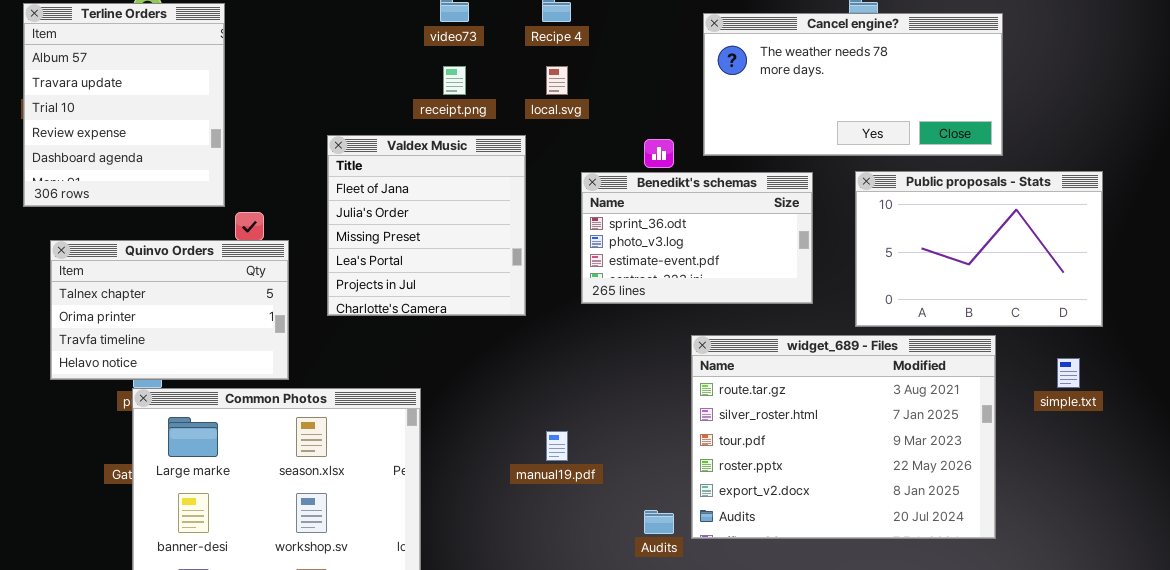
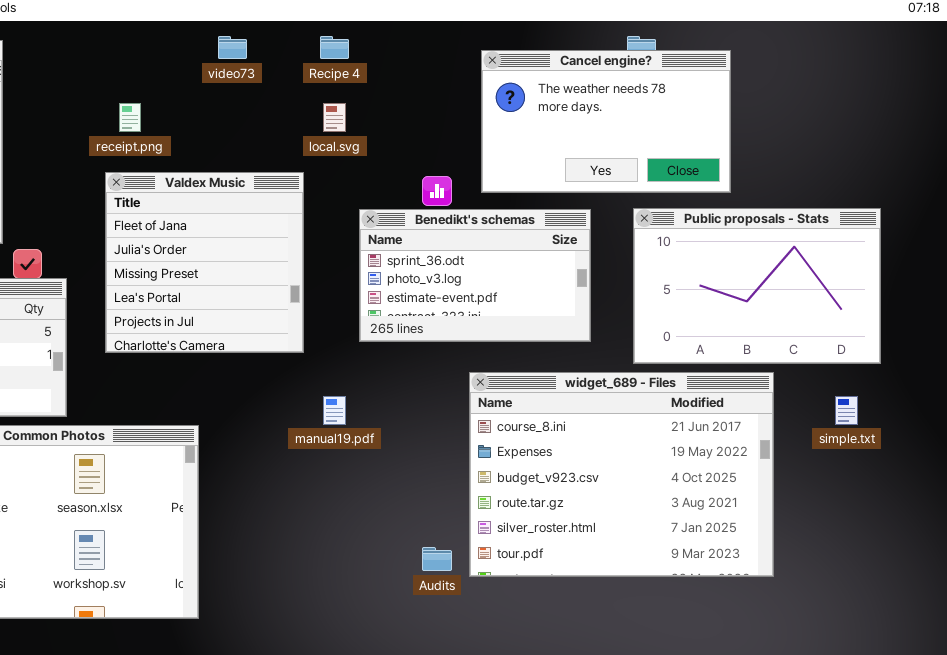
Cancel engine?: [703,13,1003,156] -> [481,50,731,193], resized
receipt.png: [443,66,466,95] -> [119,103,141,132], moved
widget_689 - Files: [691,335,996,539] -> [469,372,774,577], scrolled up 3 rows
manual19.pdf: [546,431,568,461] -> [323,396,346,425], moved

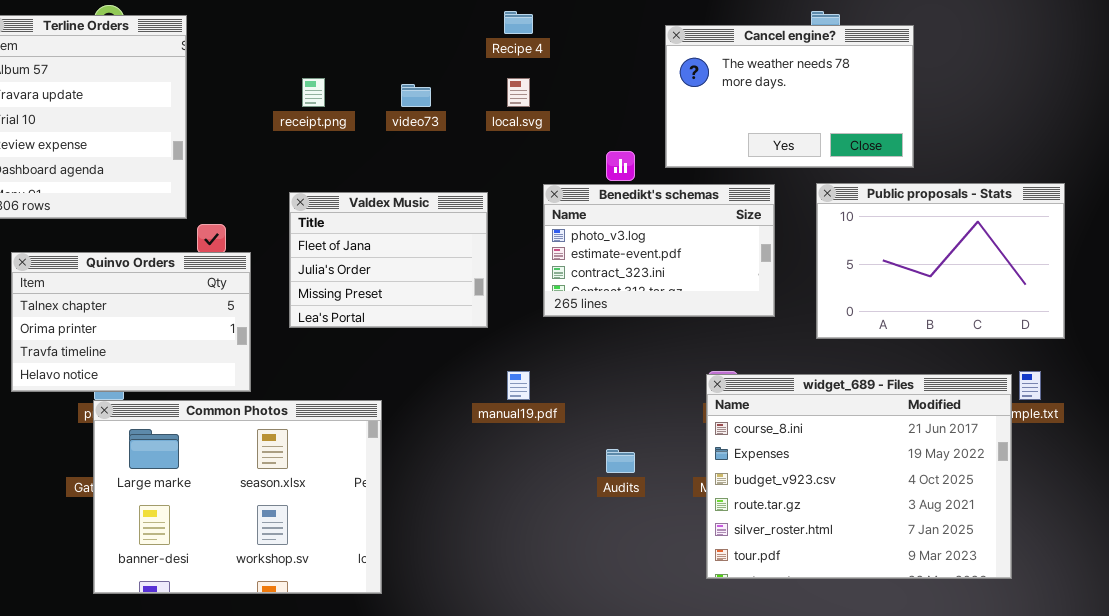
video73: [218,36,247,59] -> [401,84,431,107], moved
Valdex Music: [105,172,304,353] -> [289,192,488,328], resized
Benedikt's schemas: [359,209,591,342] -> [543,184,775,317], scrolled down 1 row
widget_689 - Files: [469,372,774,577] -> [706,374,1012,579], moved
Audits: [422,547,452,571] -> [606,449,635,473], moved

